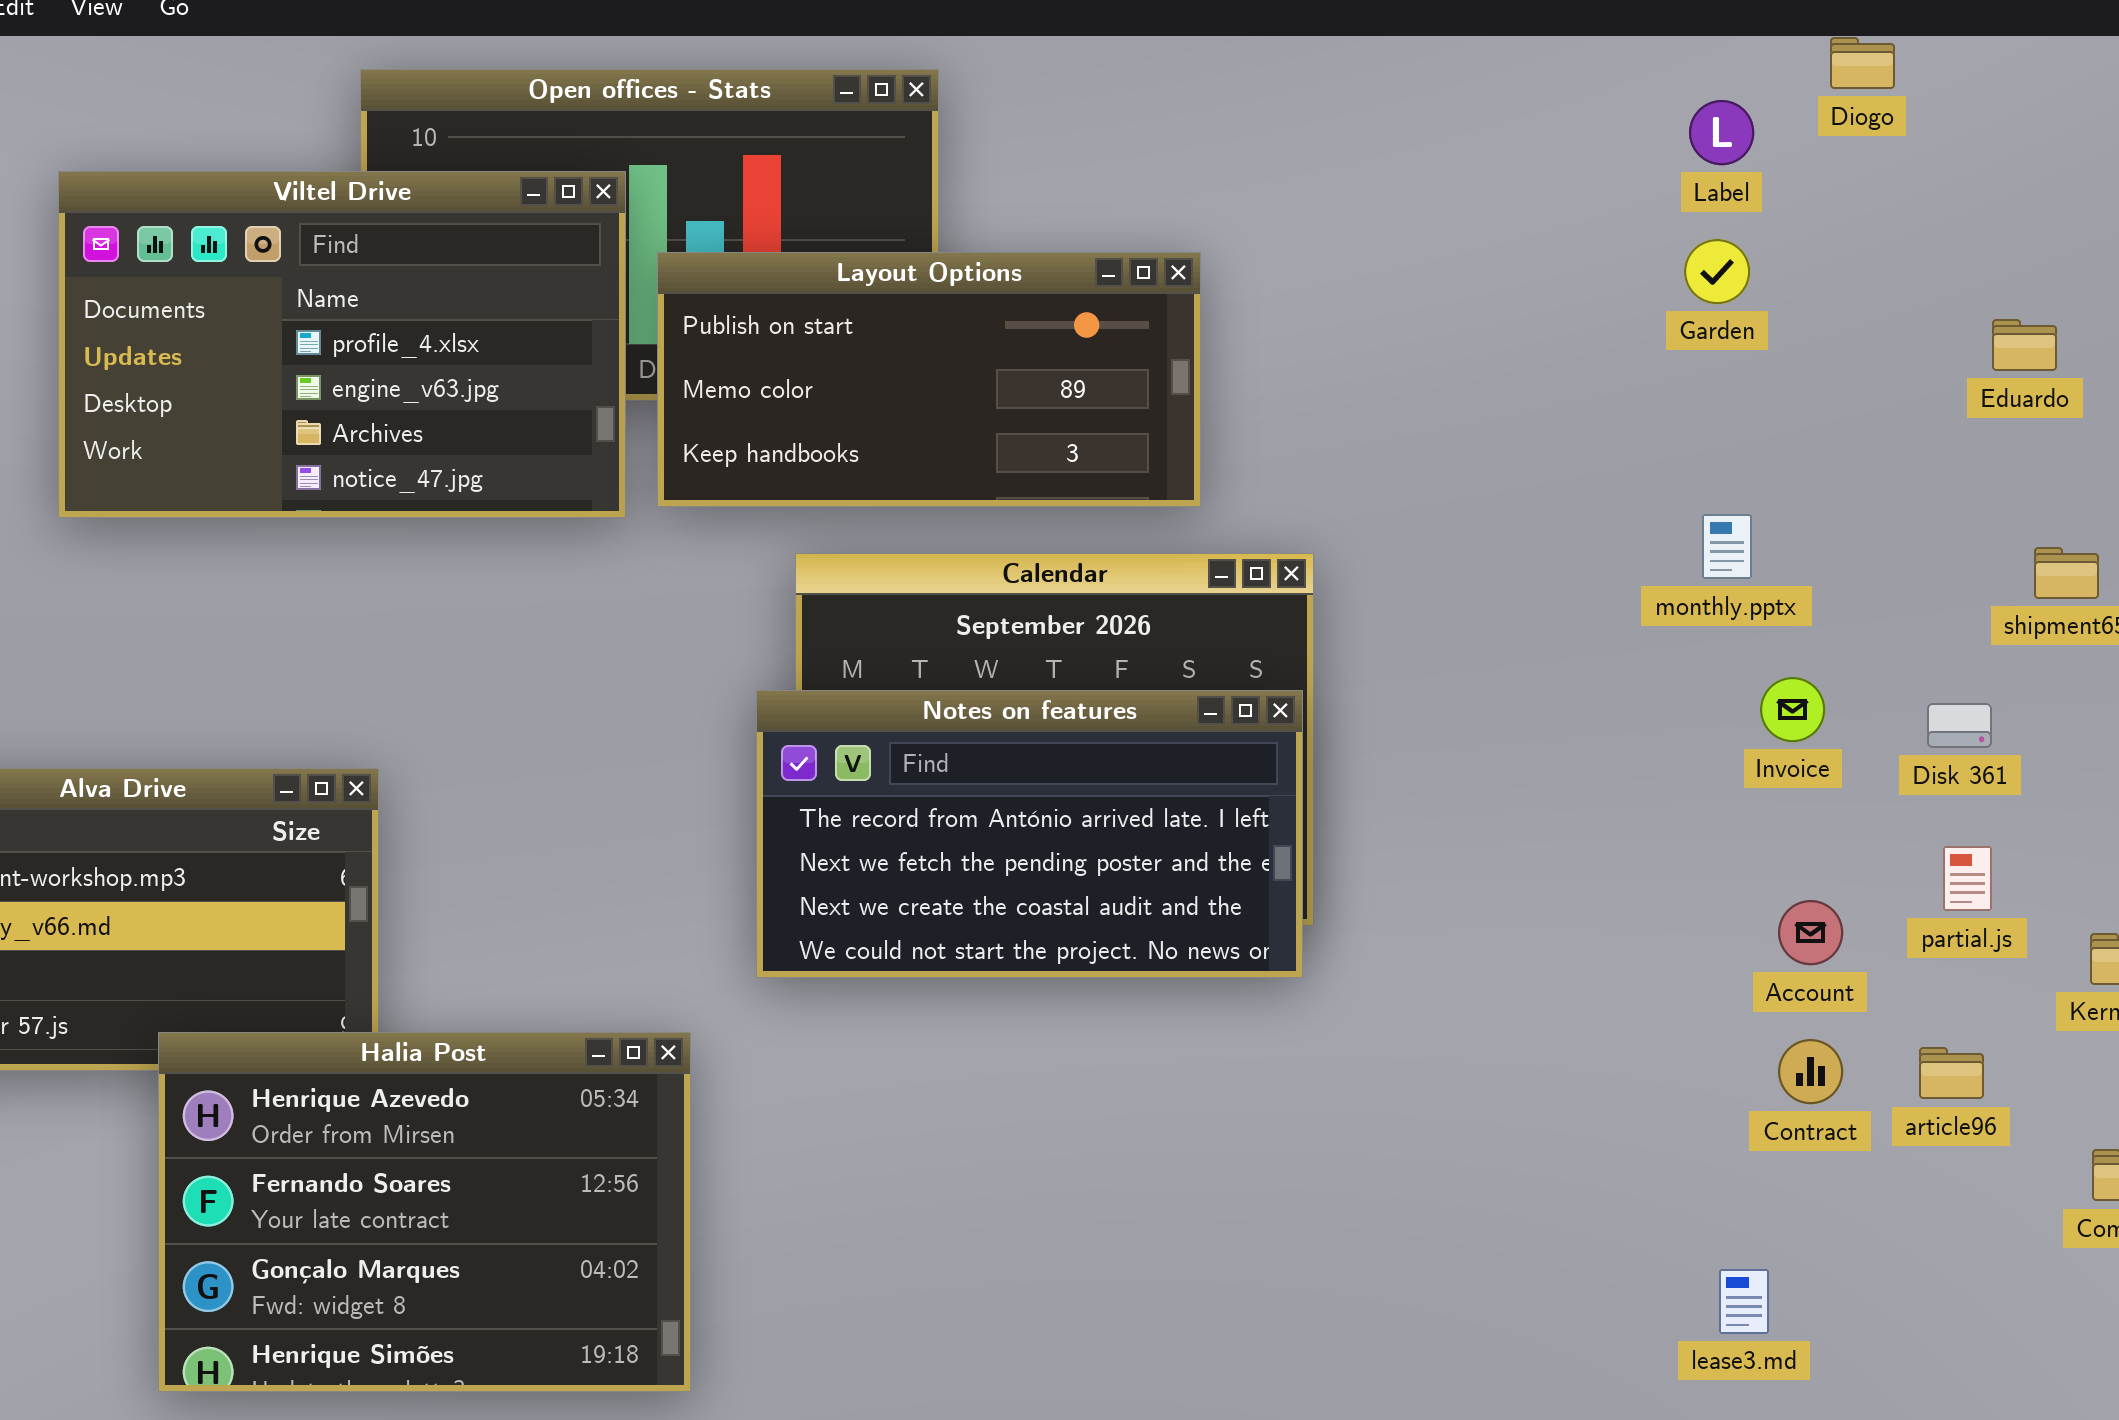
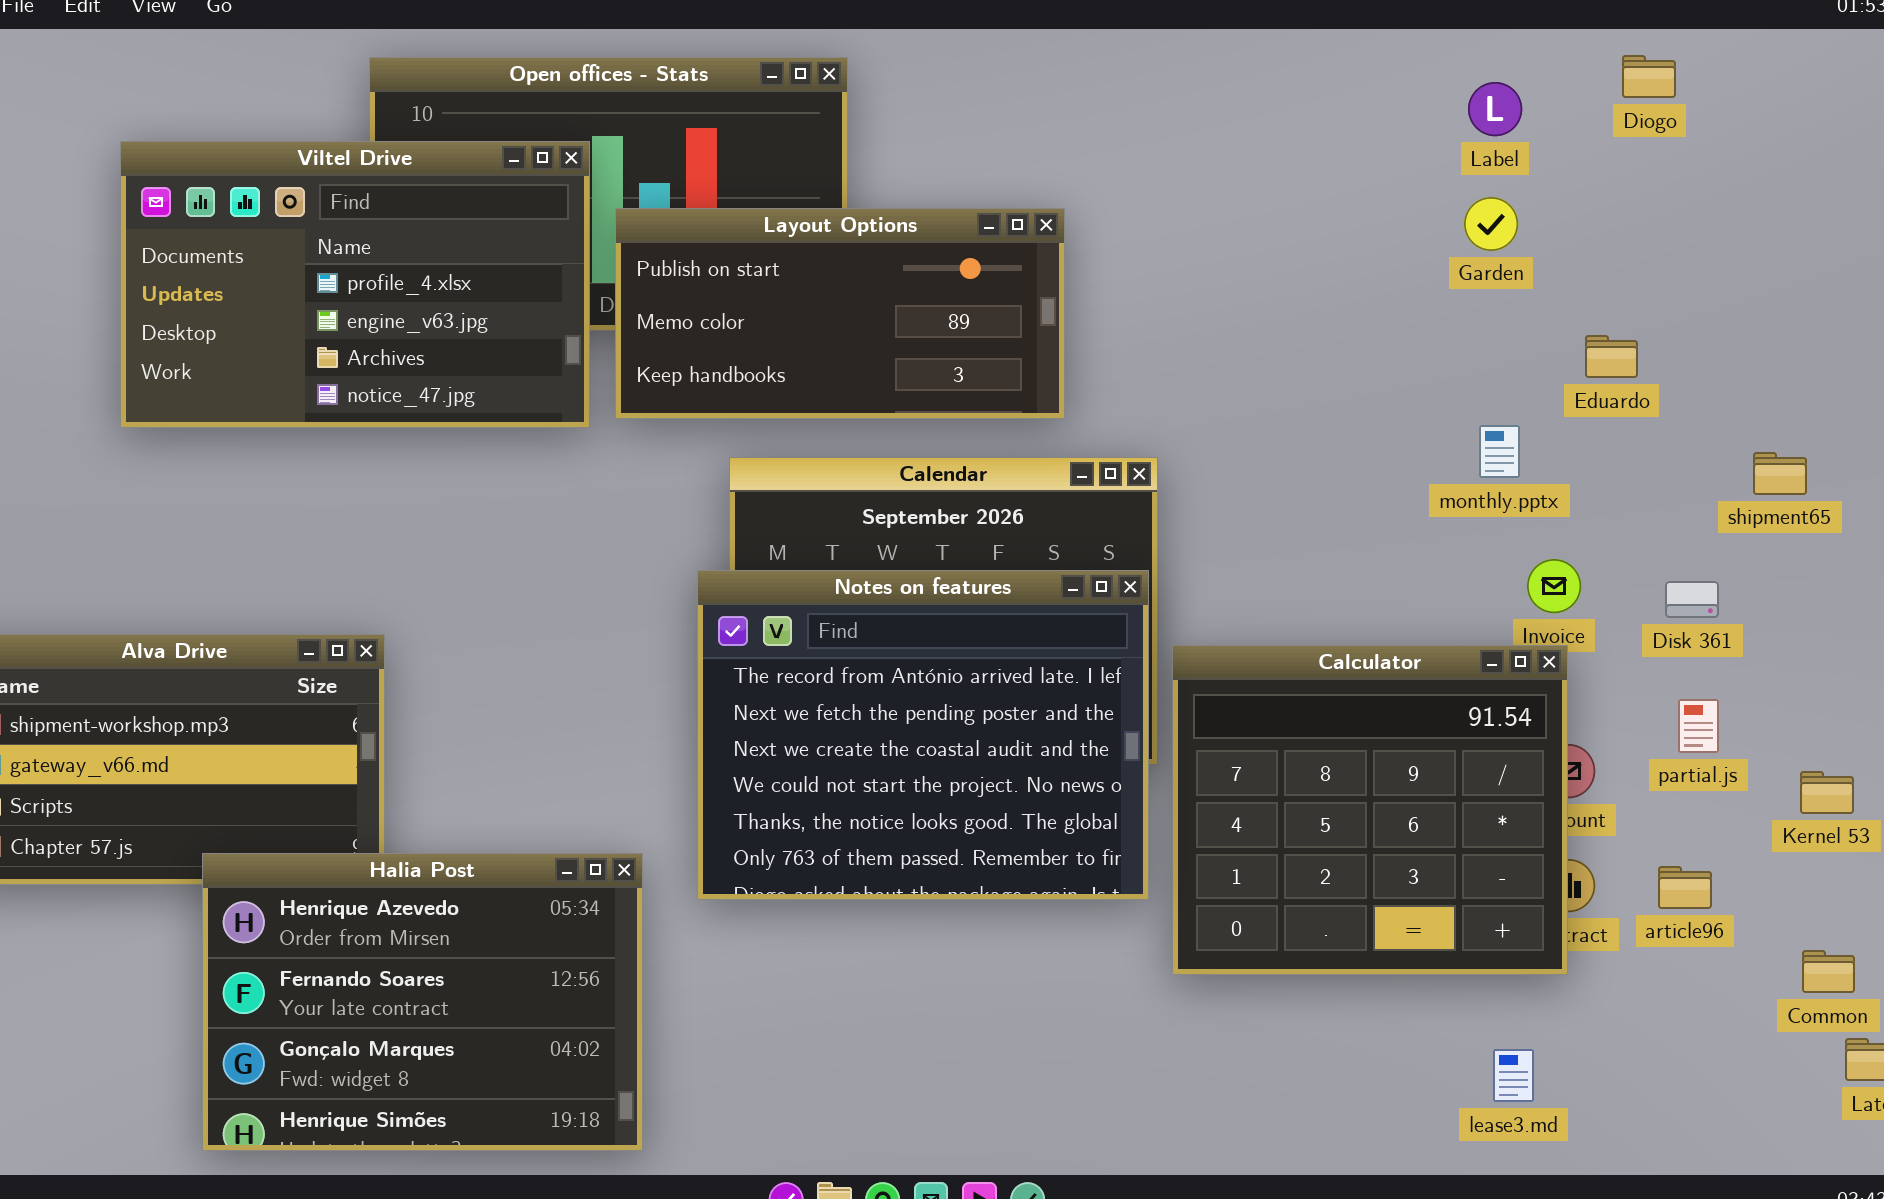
Diogo: [1830,37,1895,89] -> [1622,55,1676,98], moved
Eduardo: [1992,319,2057,371] -> [1585,335,1638,378], moved
Notes on features: [756,690,1303,978] -> [697,570,1149,900], resized
Calculator: none -> [1172,645,1568,975], opened

